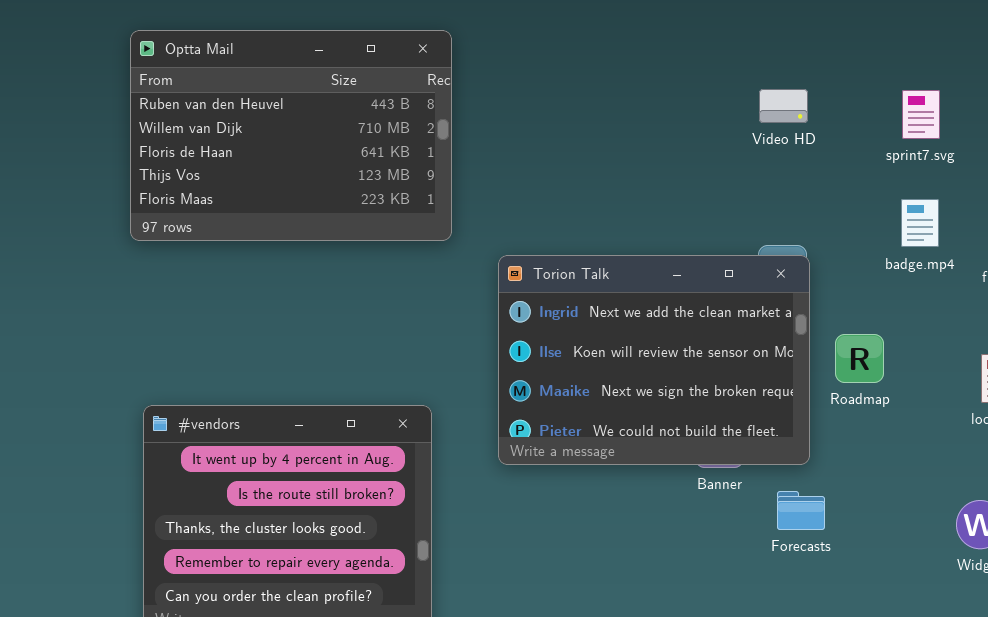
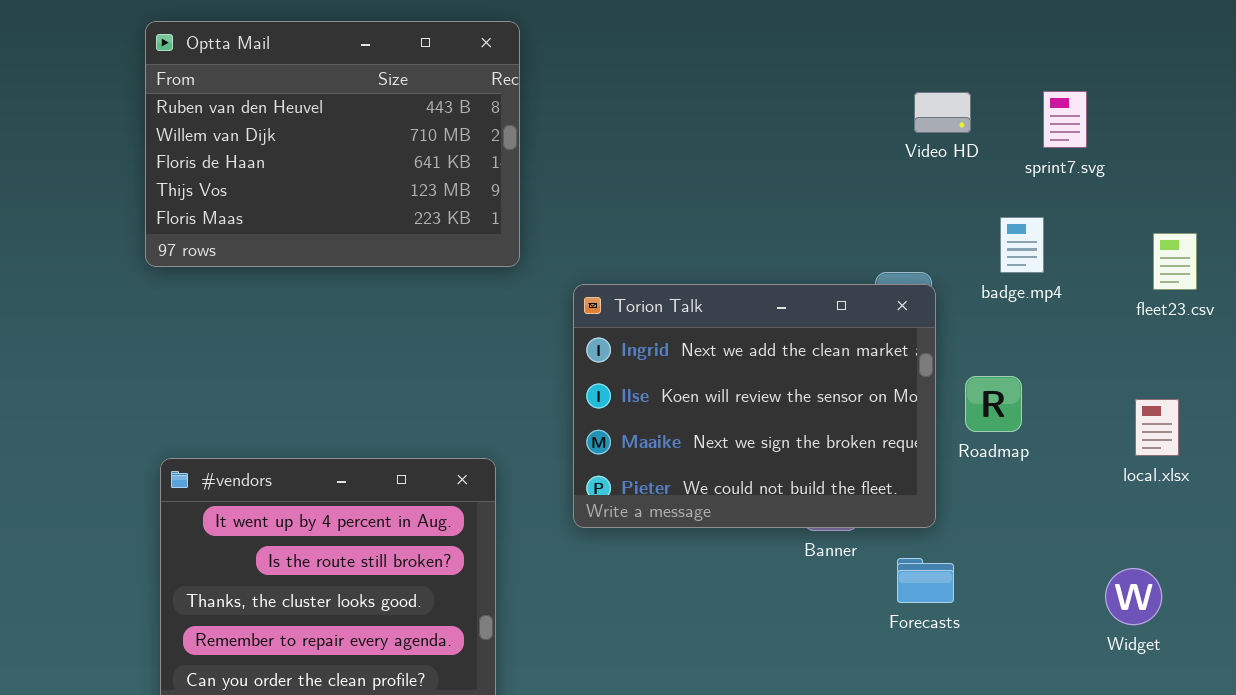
Video HD: [759,89,808,123] -> [914,92,971,133], moved
badge.mp4: [901,199,939,247] -> [1000,217,1044,273], moved

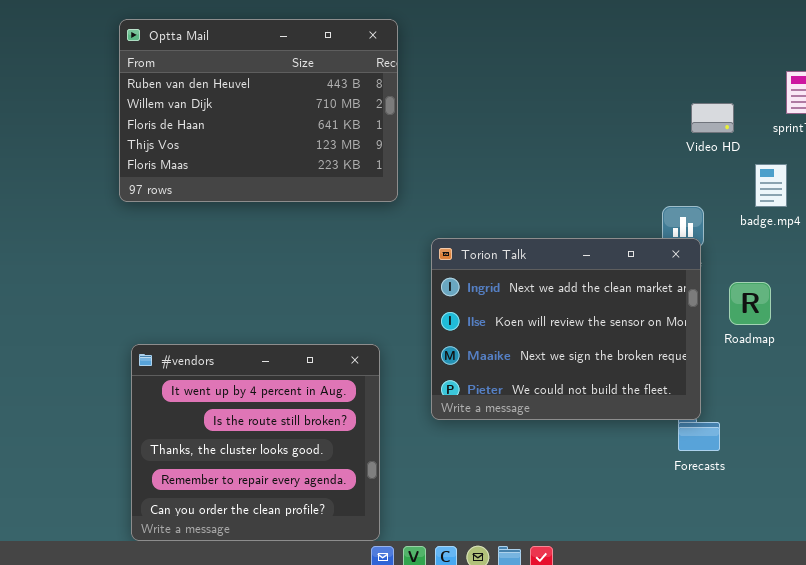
Video HD: [914,92,971,133] -> [691,103,734,133], moved
Torion Talk: [573,284,936,528] -> [431,238,701,420], moved

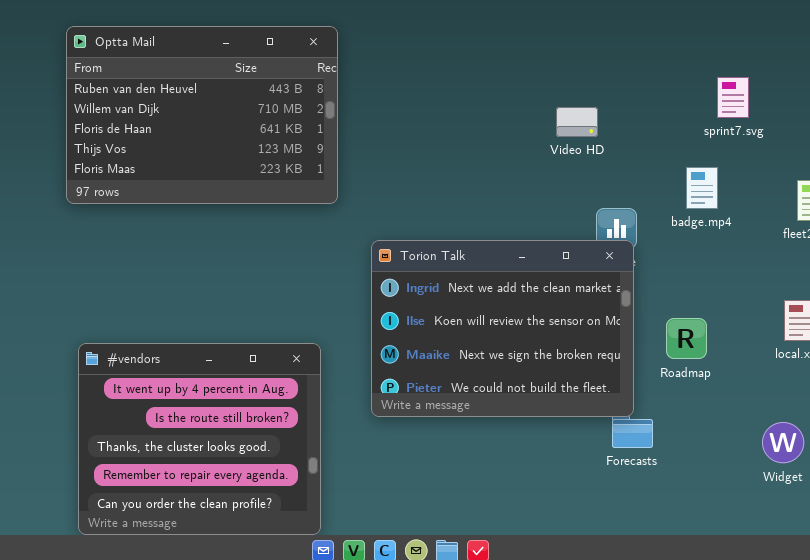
Video HD: [691,103,734,133] -> [556,107,598,137], moved
Roadmap: [729,282,771,325] -> [666,318,707,359], moved

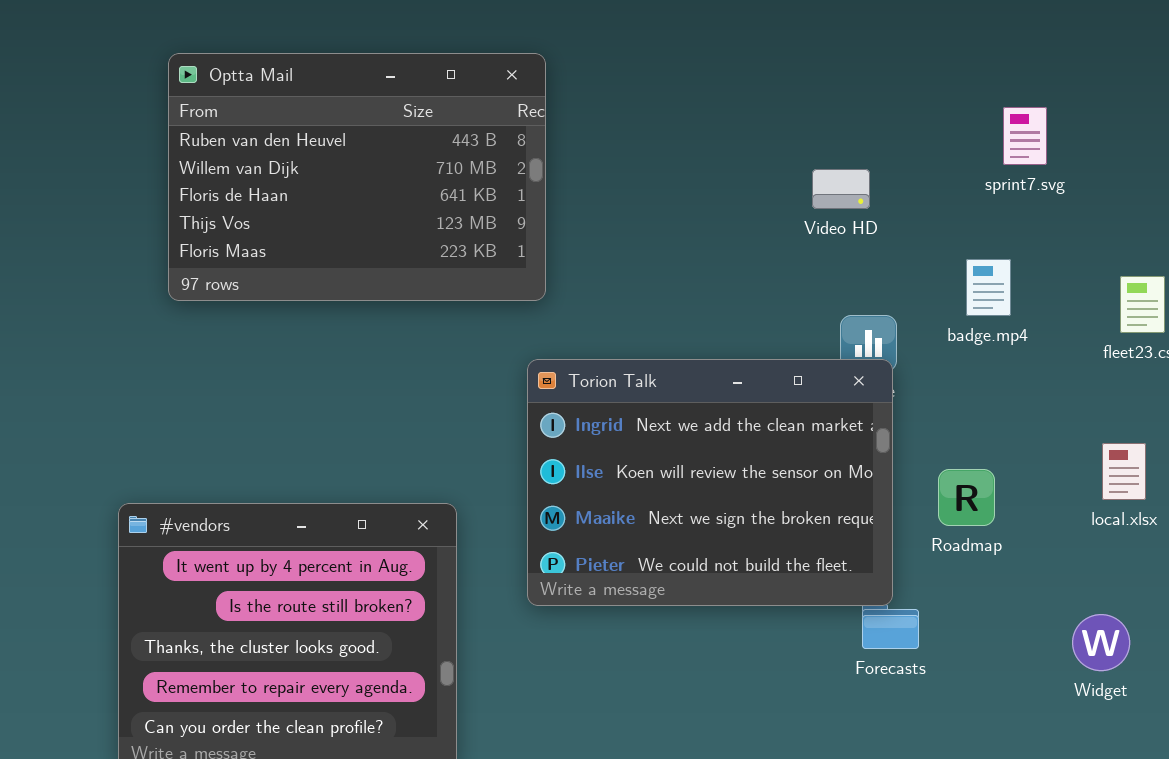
Optta Mail: [66,26,338,204] -> [168,53,546,301], moved
sprint7.svg: [717,77,749,118] -> [1003,107,1047,165], moved
Video HD: [556,107,598,137] -> [812,169,870,209], moved

